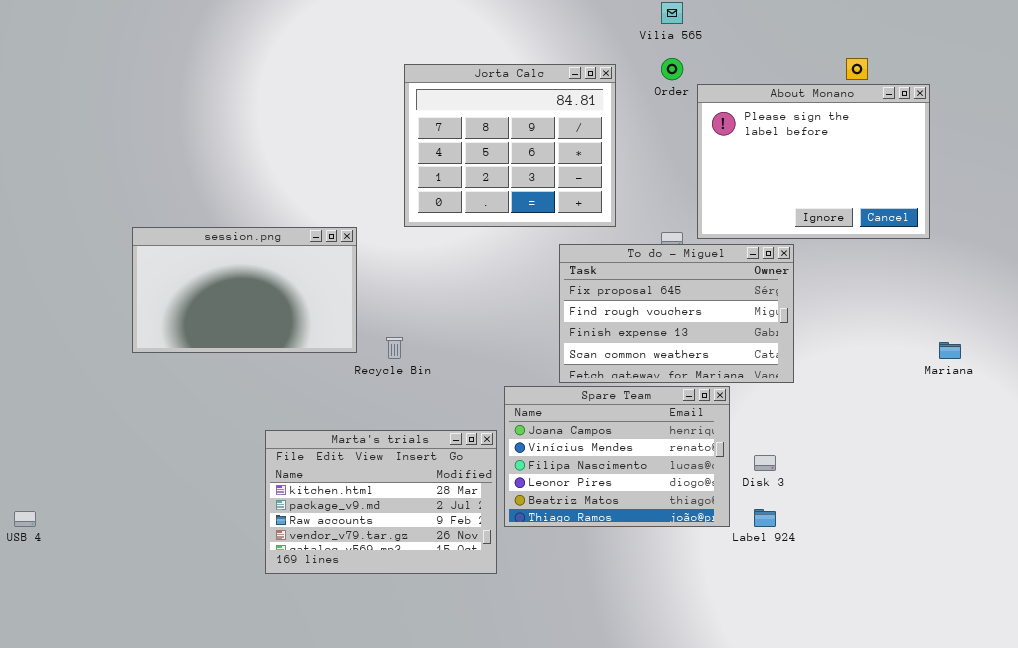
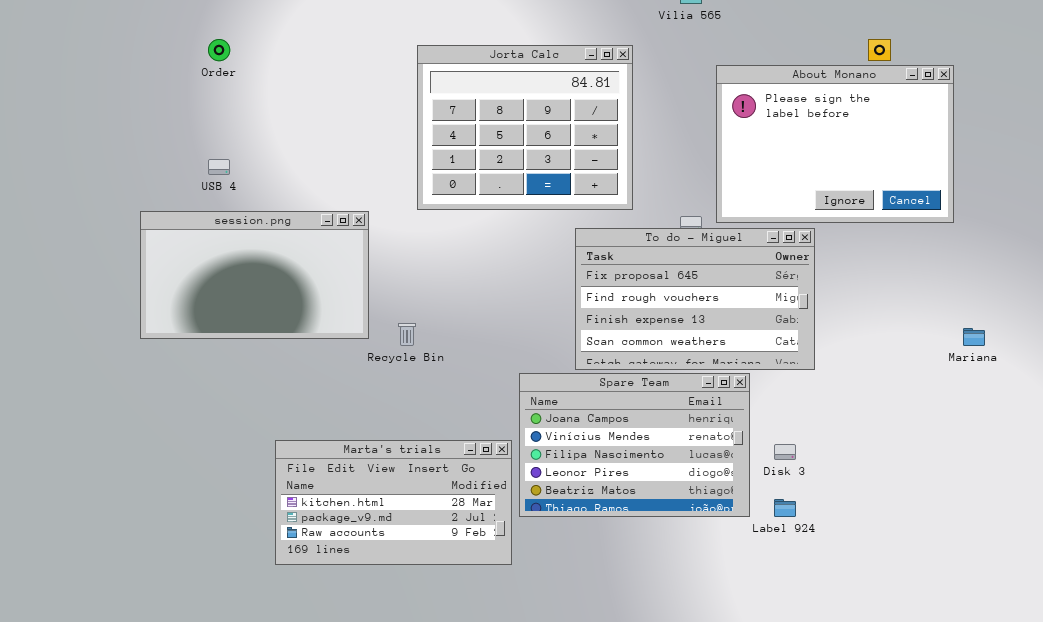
Order: [661,58,683,80] -> [208,39,230,61], moved
Marta's trials: [265,430,497,574] -> [275,440,512,565], resized
USB 4: [14,511,36,527] -> [208,159,230,175], moved

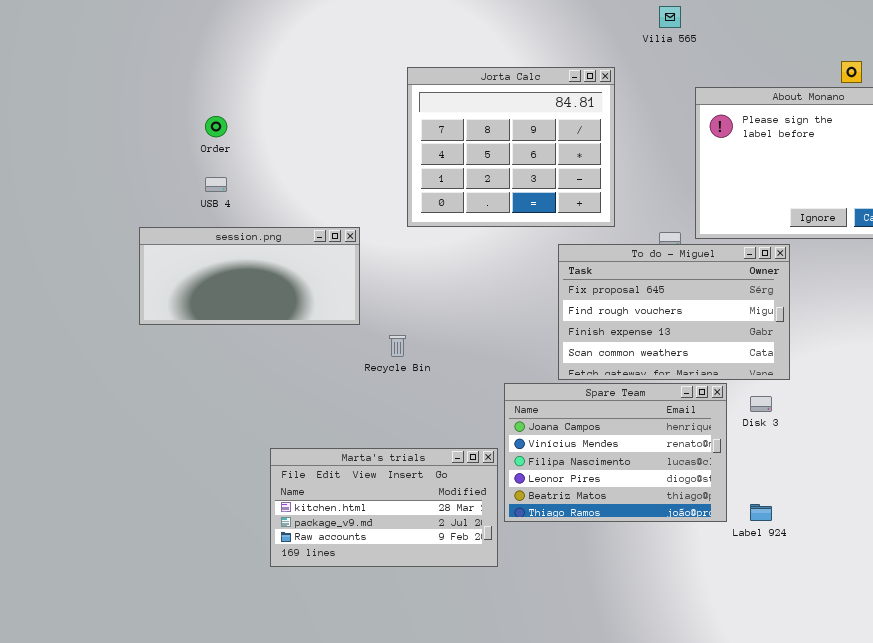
Order: [208,39,230,61] -> [205,116,227,137], moved
session.png: [140,211,369,339] -> [139,227,360,325], resized
Disk 3: [774,444,796,460] -> [750,396,772,412], moved

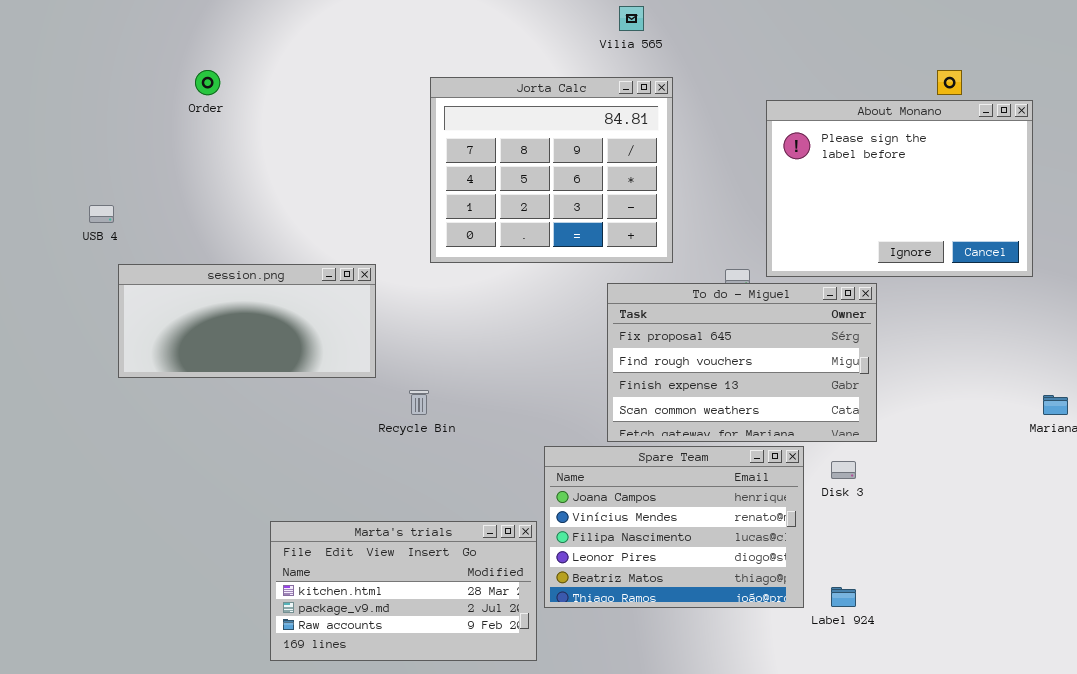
Vilia 565: [659,6,681,28] -> [619,6,644,31], moved
Order: [205,116,227,137] -> [195,70,220,95], moved
USB 4: [205,177,227,192] -> [89,205,114,223], moved

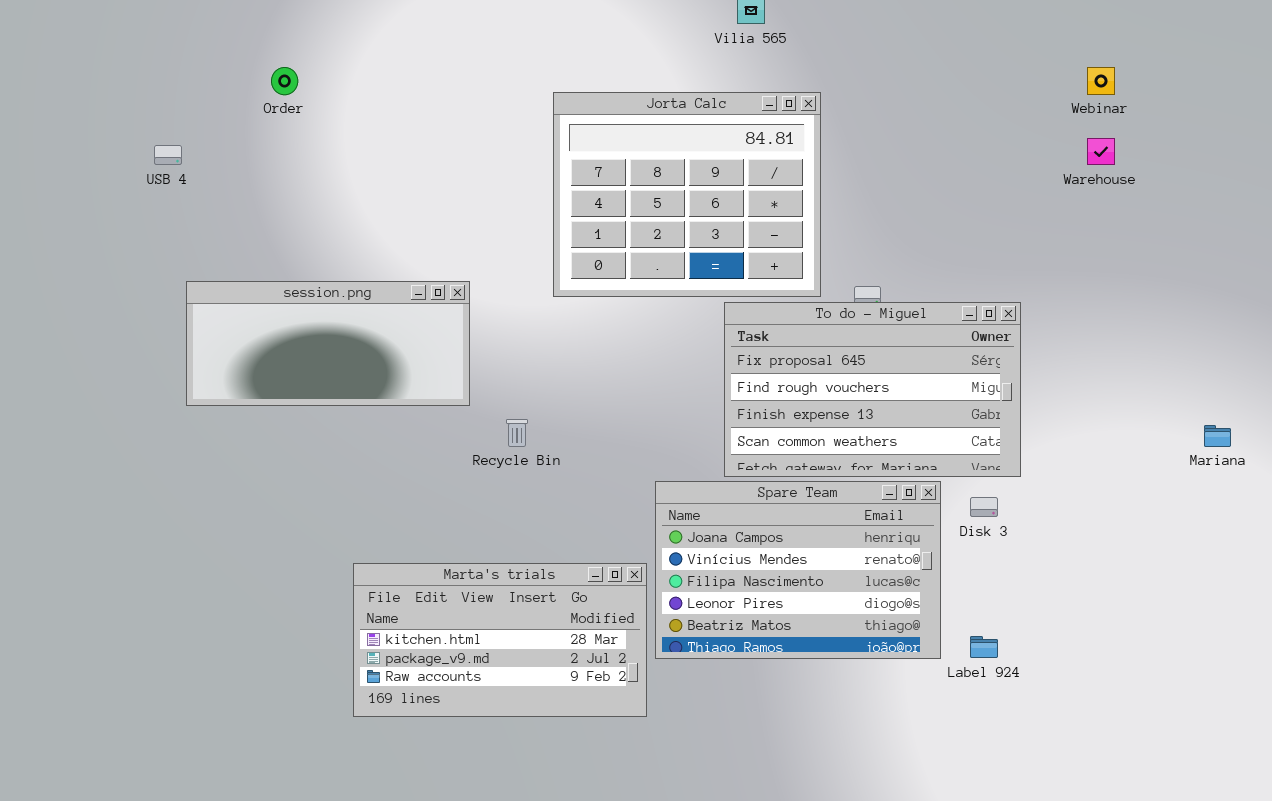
Jorta Calc: [430,77,673,263] -> [553,92,821,297], moved
About Monano: [766,100,1033,277] -> none, closed
USB 4: [89,205,114,223] -> [154,145,182,165], moved

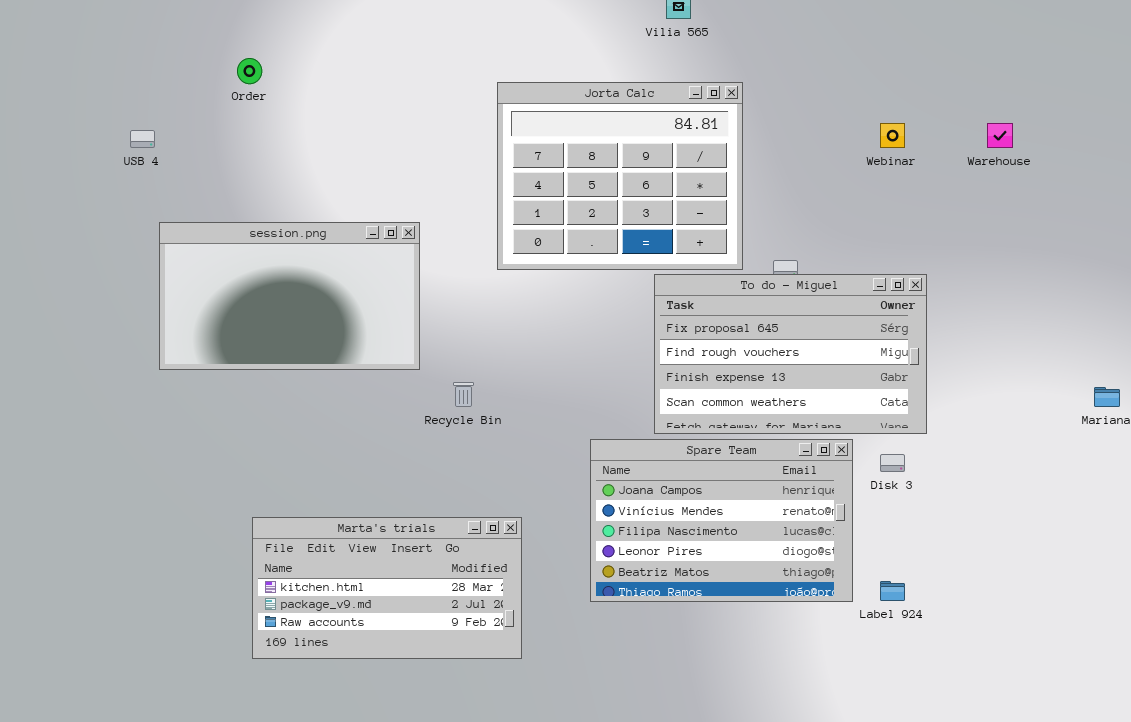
Webinar: [1087,67,1115,95] -> [880,123,905,148], moved
session.png: [186,281,470,406] -> [159,222,420,370], resized
Marta's trials: [353,563,647,717] -> [252,517,522,659], moved

